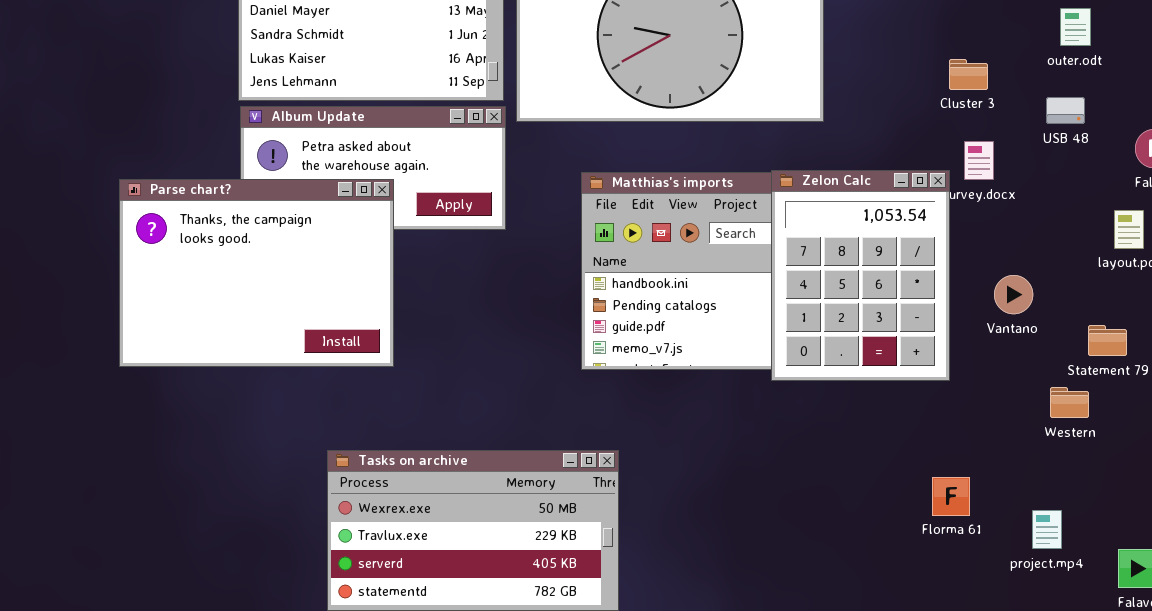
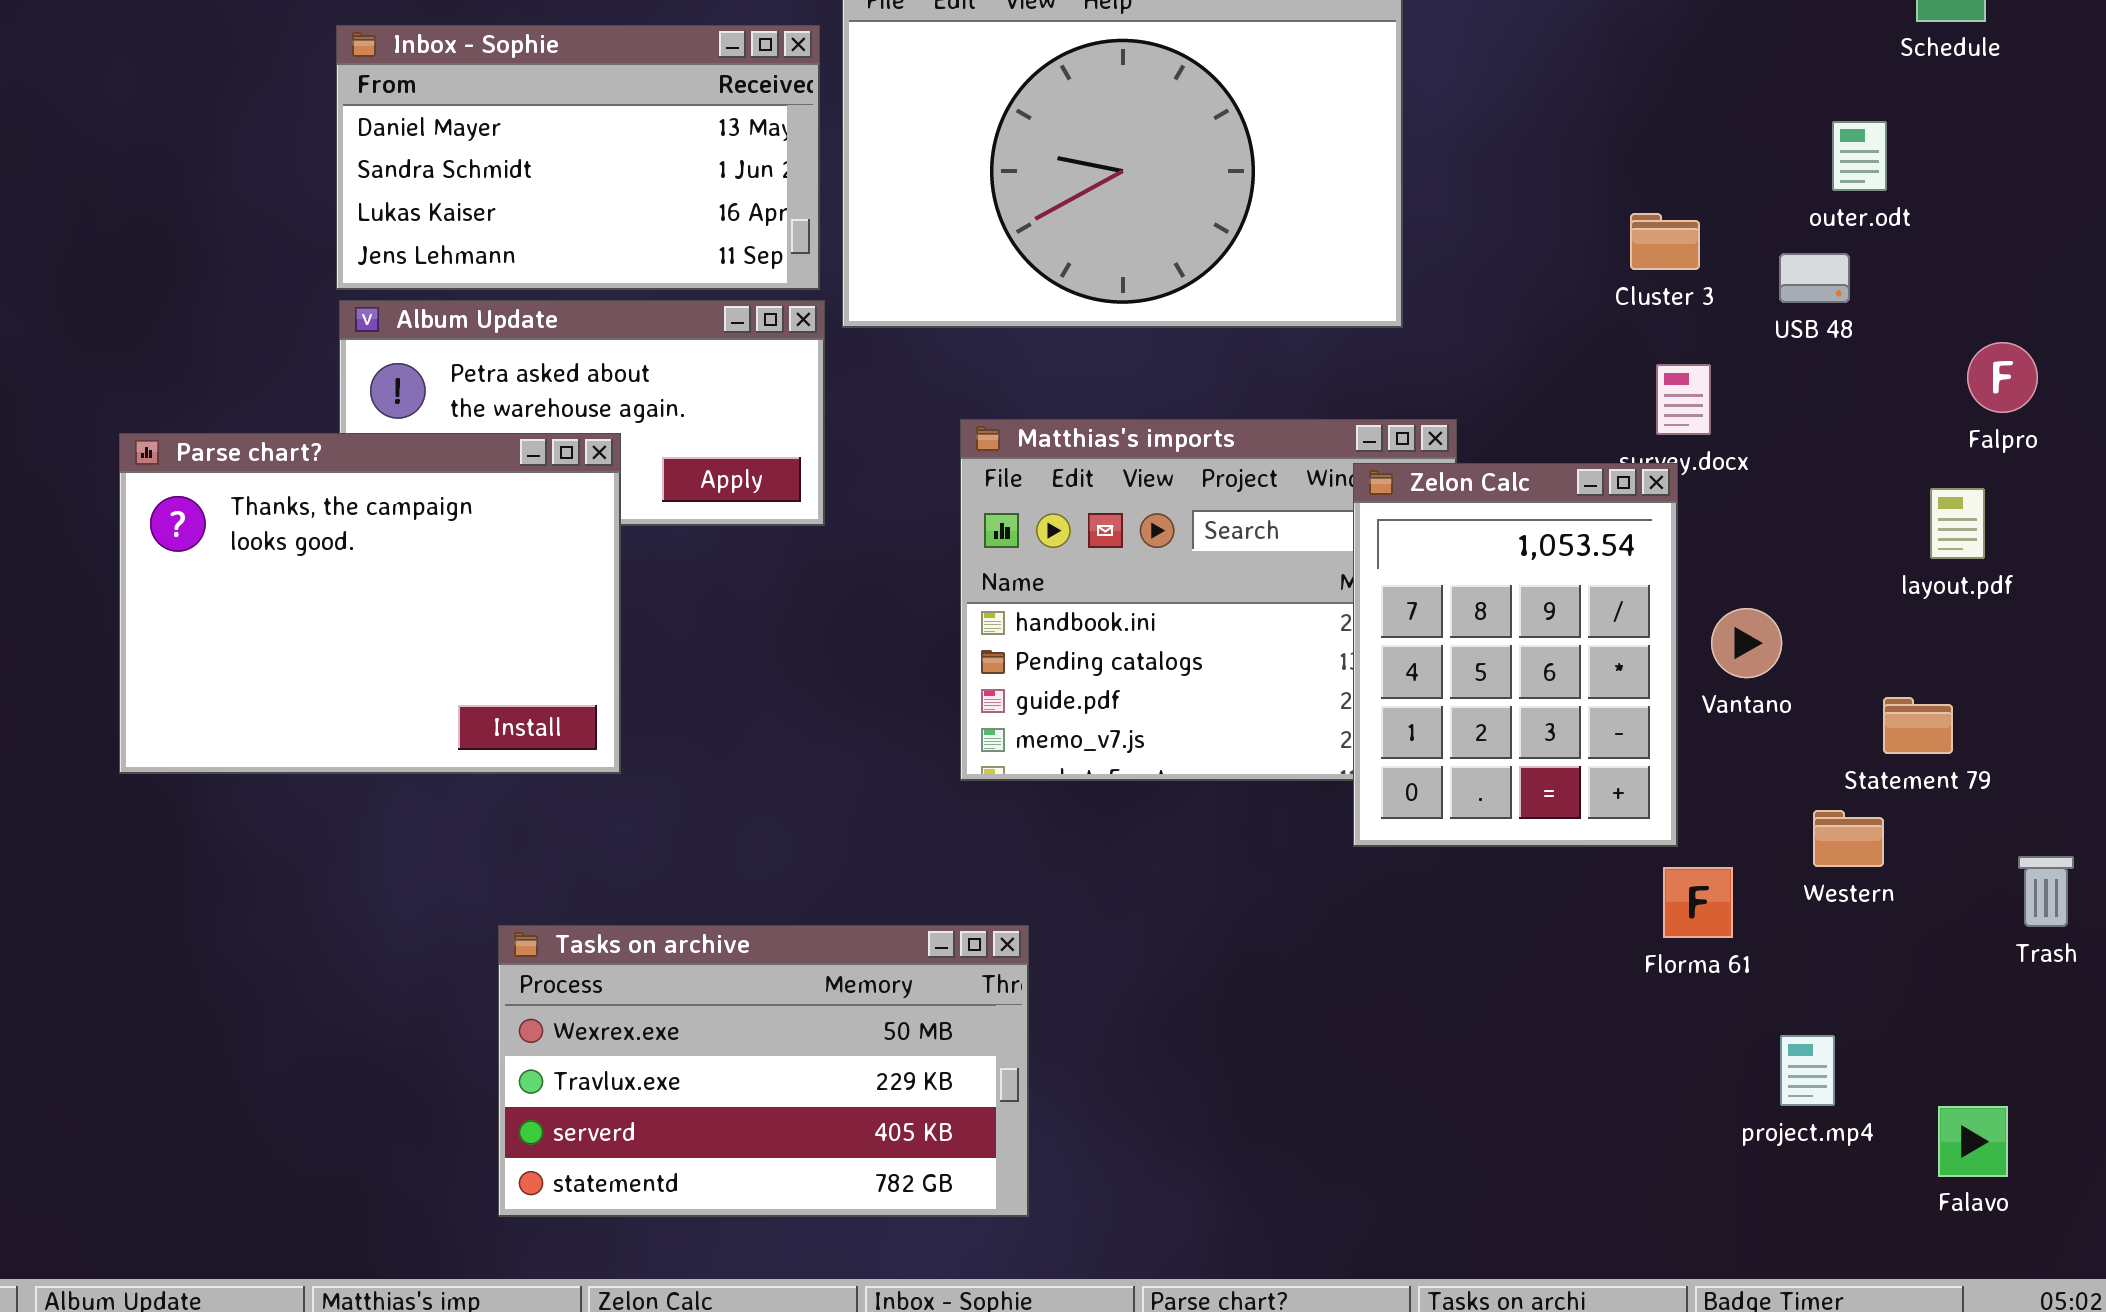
USB 48: [1046,97,1085,124] -> [1779,253,1850,303], moved
Zelon Calc: [771,170,950,381] -> [1353,463,1678,847], moved
Florma 61: [932,477,970,516] -> [1663,867,1733,938], moved

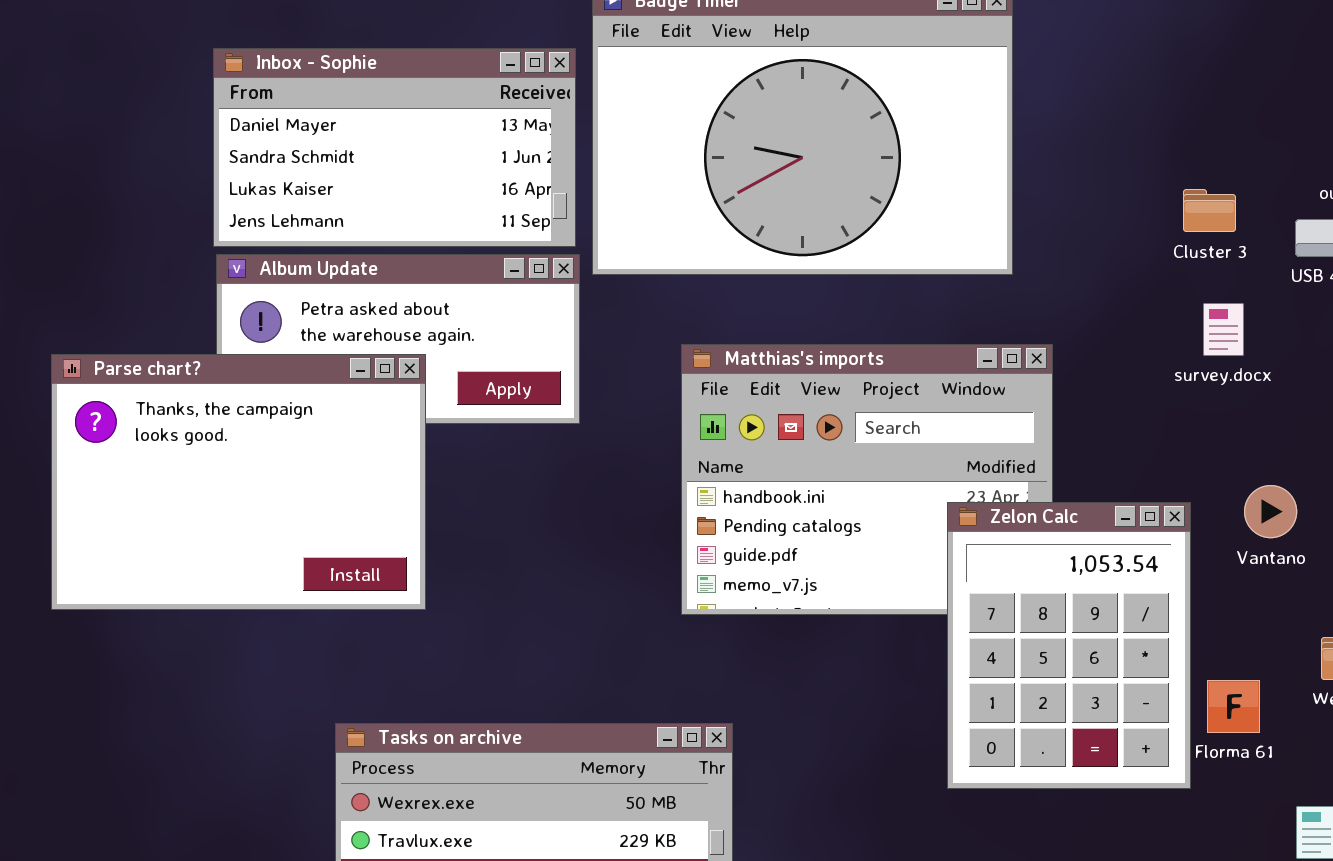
Zelon Calc: [1353,463,1678,847] -> [947,502,1191,789], moved

